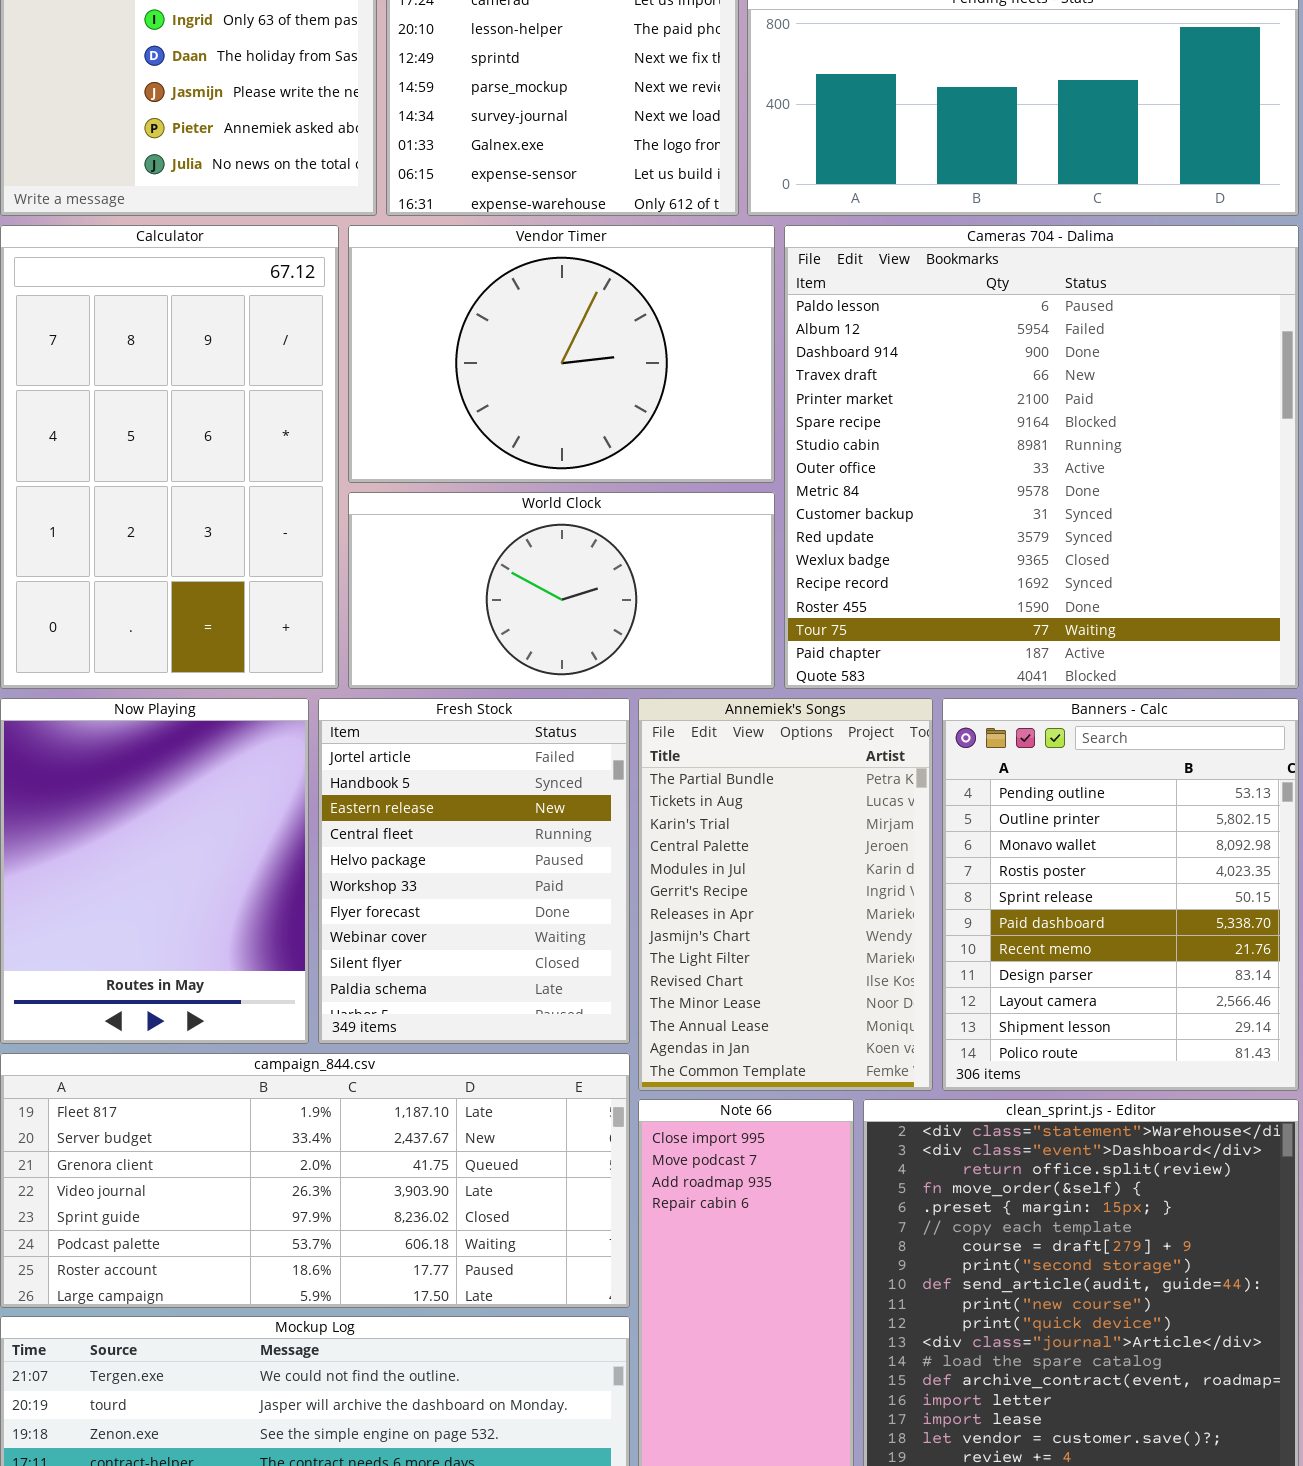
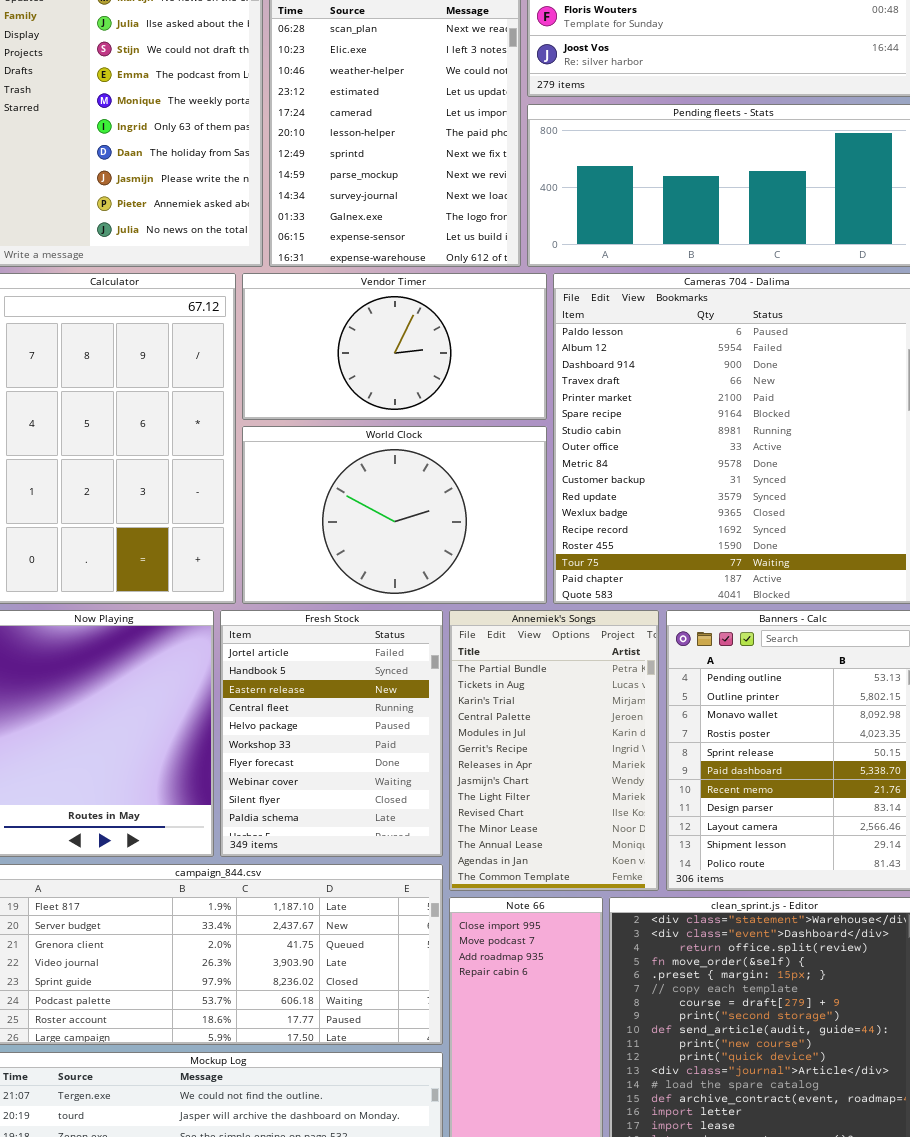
Vendor Timer: [348,225,775,483] -> [242,273,547,420], resized
World Clock: [348,492,775,689] -> [242,426,547,604], resized

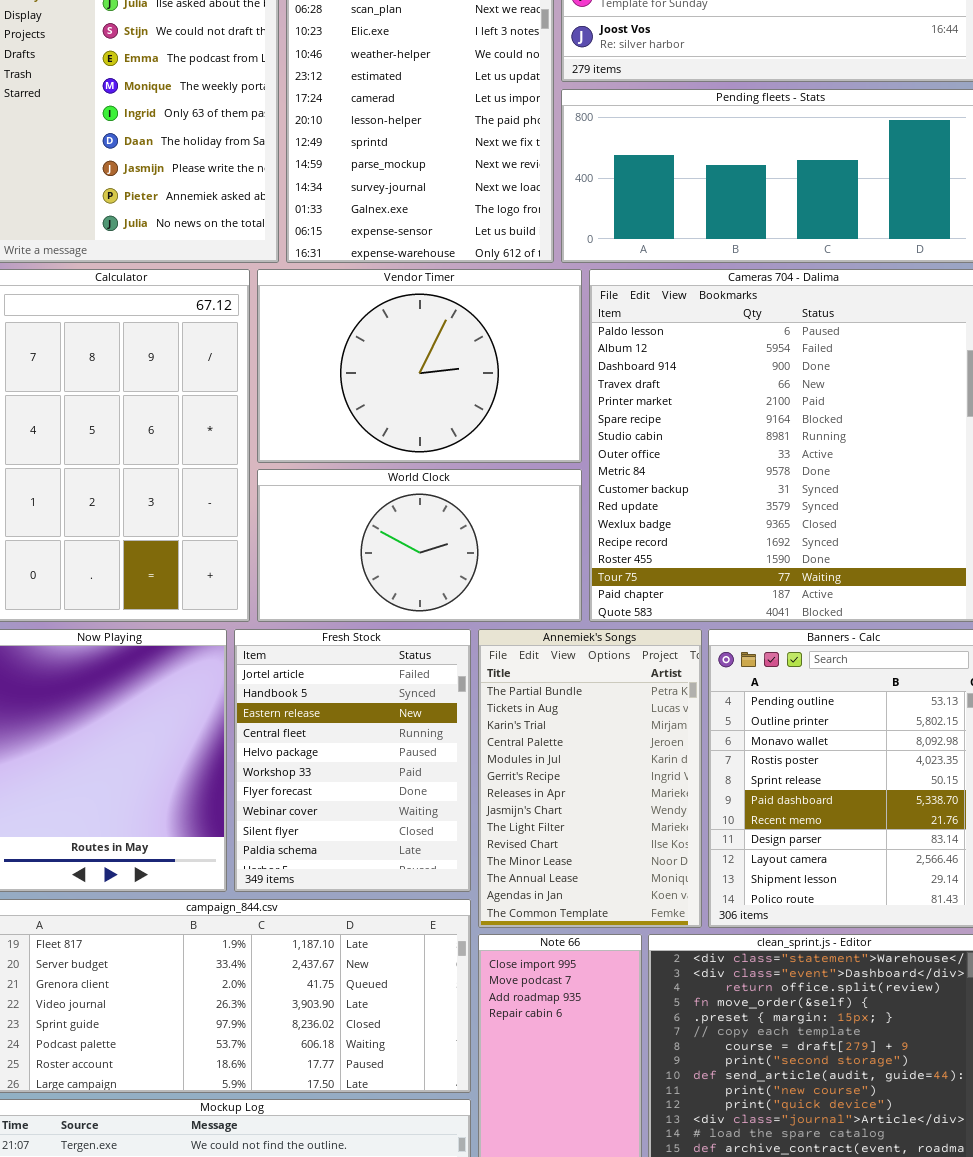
Vendor Timer: [242,273,547,420] -> [257,269,582,463], resized
World Clock: [242,426,547,604] -> [257,469,582,622], resized

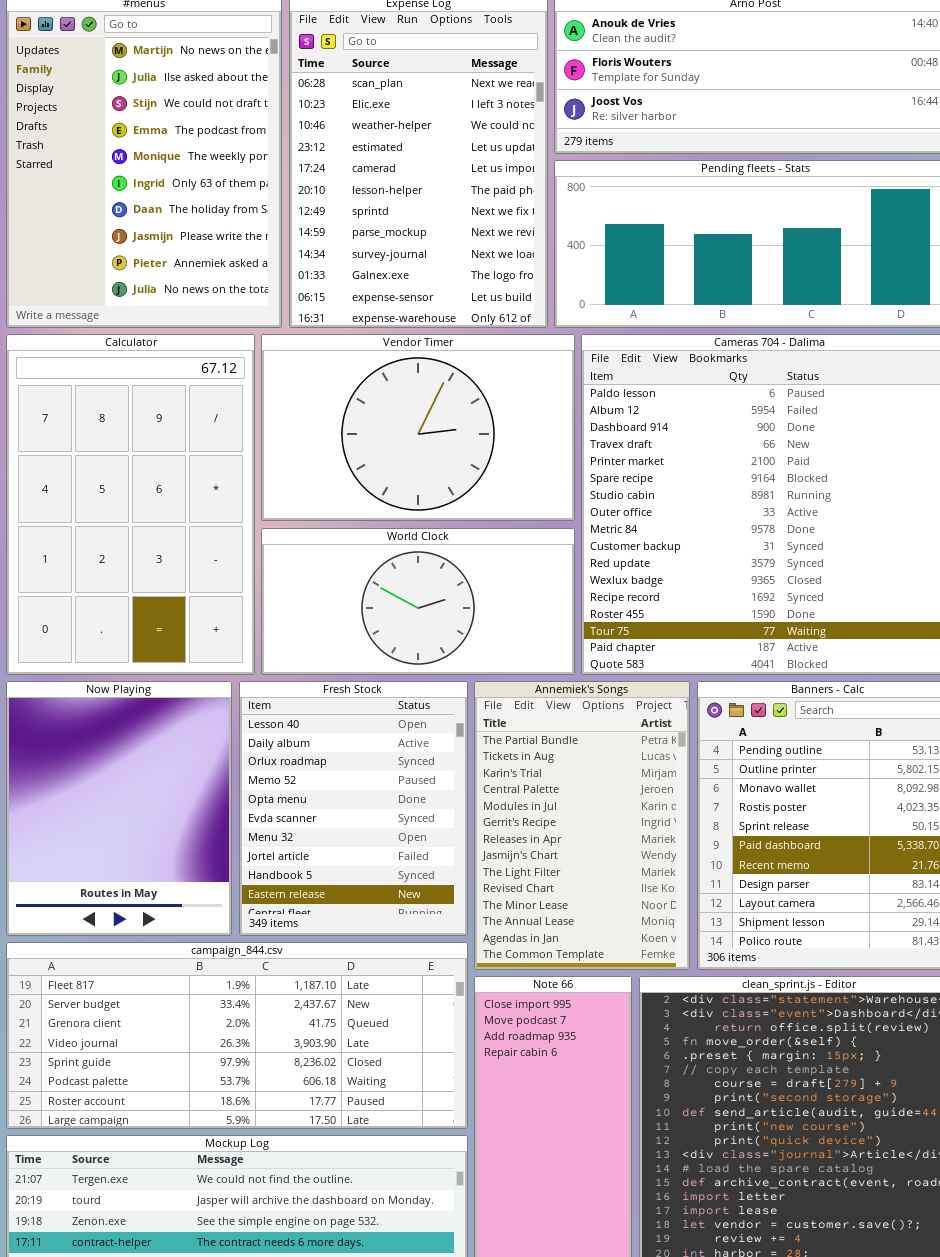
Fresh Stock: [234,629,471,892] -> [239,681,468,936], scrolled up 7 rows

